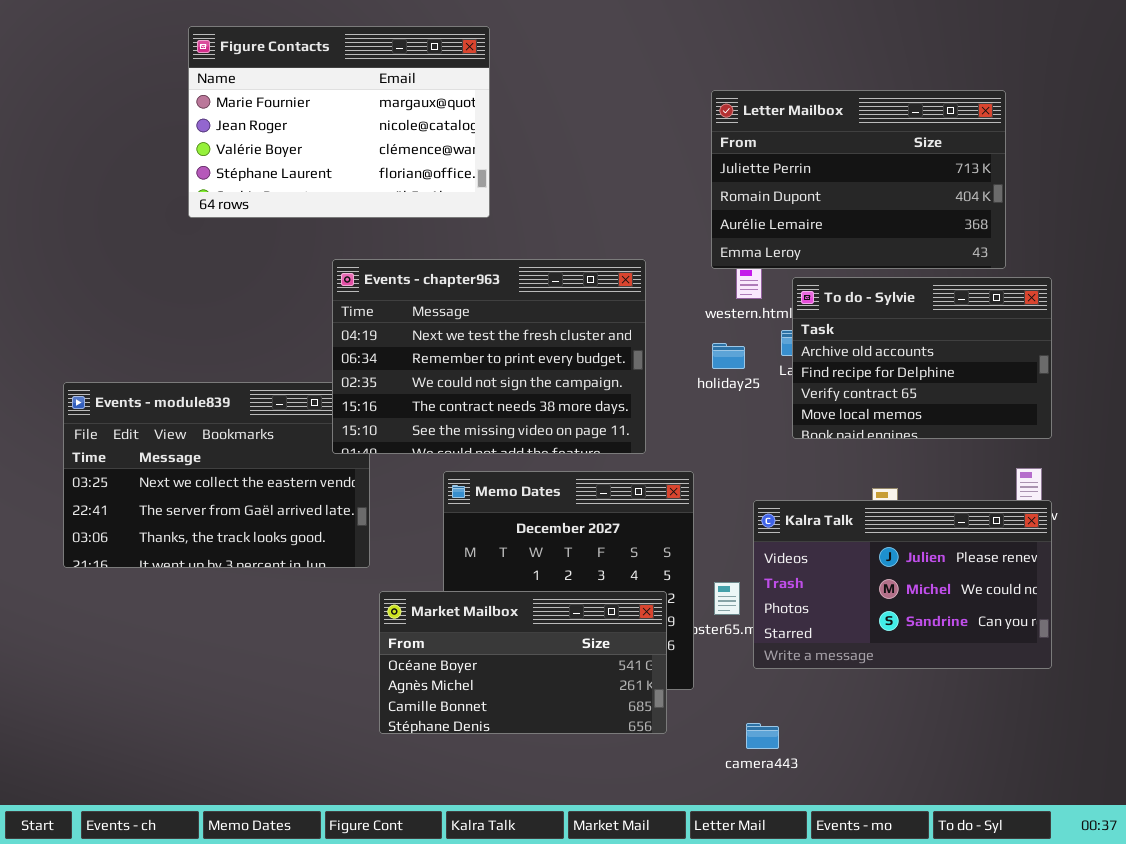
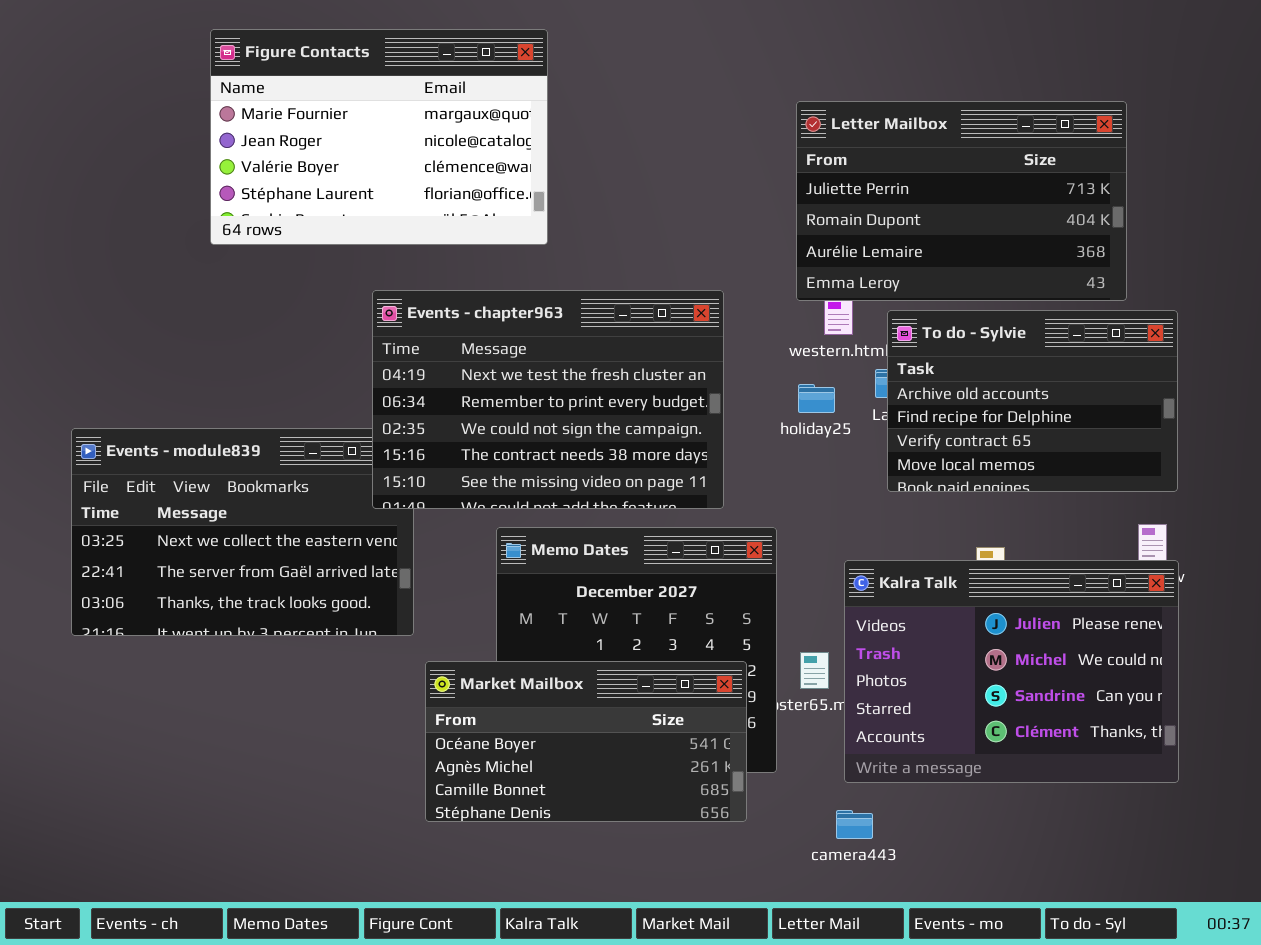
Kalra Talk: [753,500,1052,669] -> [844,560,1179,783], resized

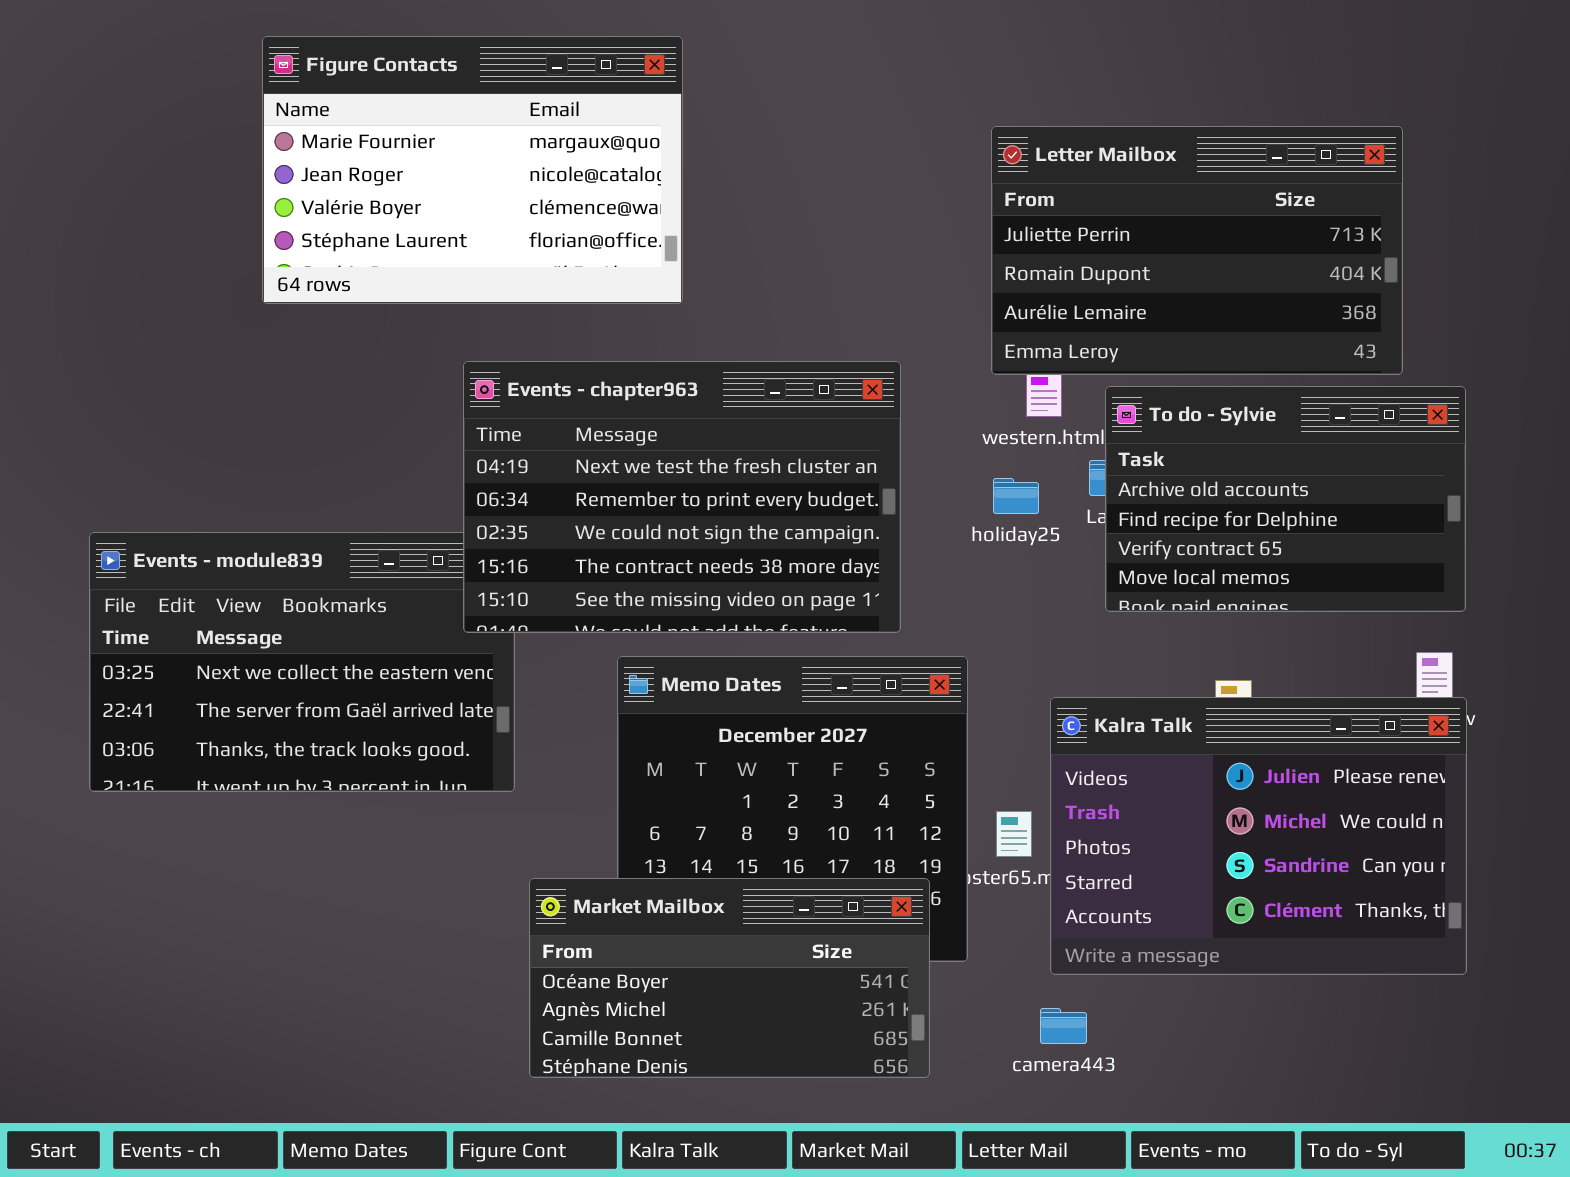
Market Mailbox: [425,661,747,822] -> [529,878,930,1078], moved

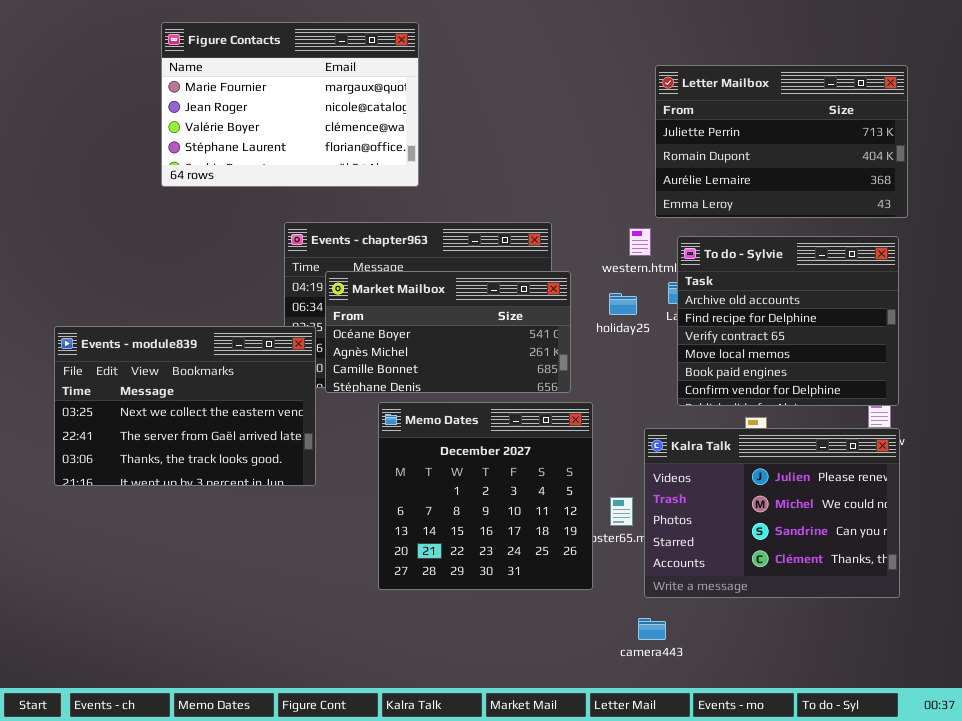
Letter Mailbox: [991,126,1403,375] -> [655,65,908,218], moved
To do - Sylvie: [1105,386,1466,612] -> [677,236,899,406], resized
Events - module839: [89,532,515,792] -> [54,326,316,486], raised
Market Mailbox: [529,878,930,1078] -> [325,271,571,393], moved

